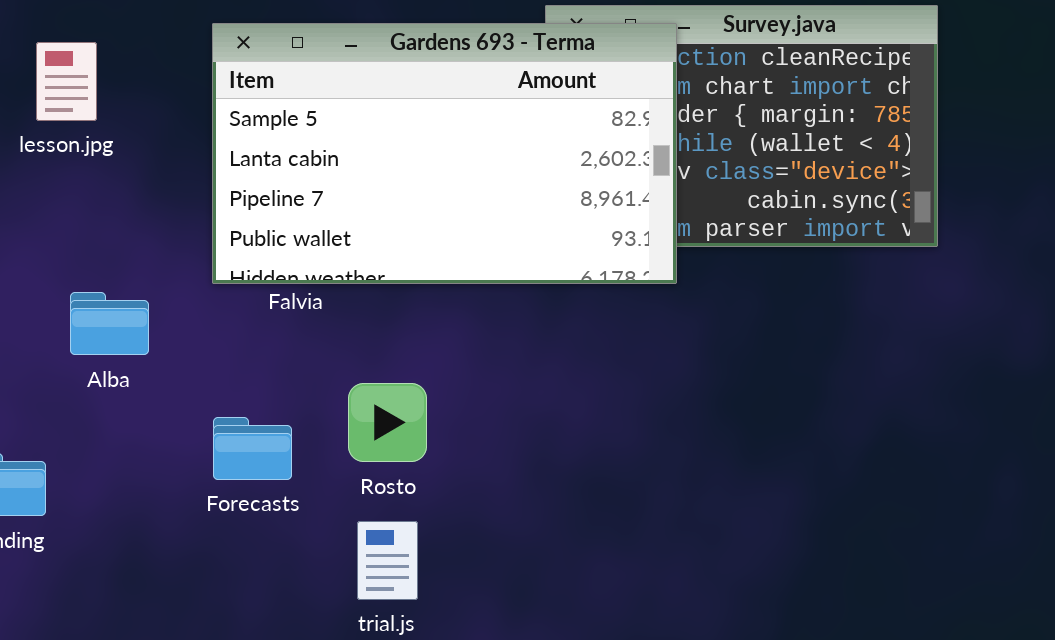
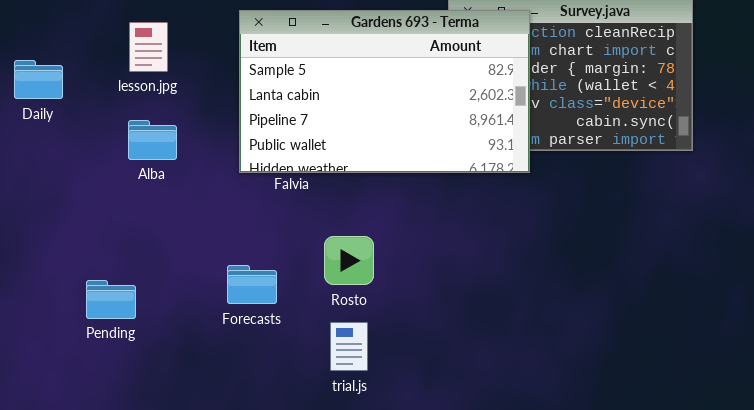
Alba: [70,292,149,355] -> [128,120,177,160], moved
Forecasts: [213,417,292,480] -> [227,265,277,304], moved

